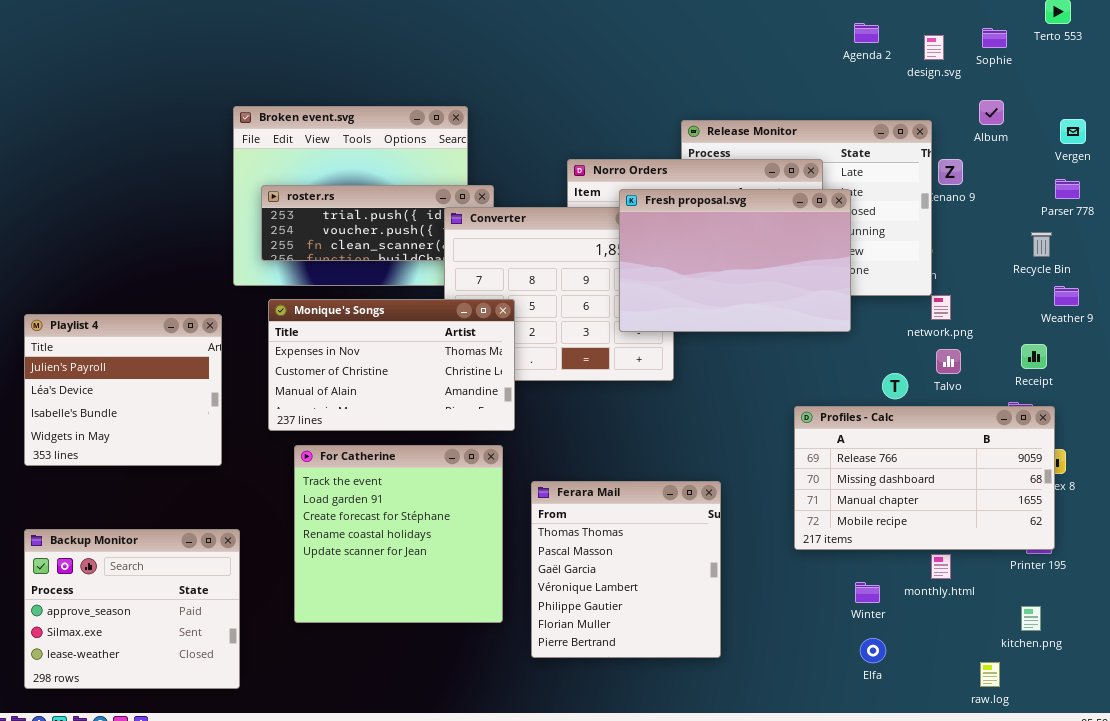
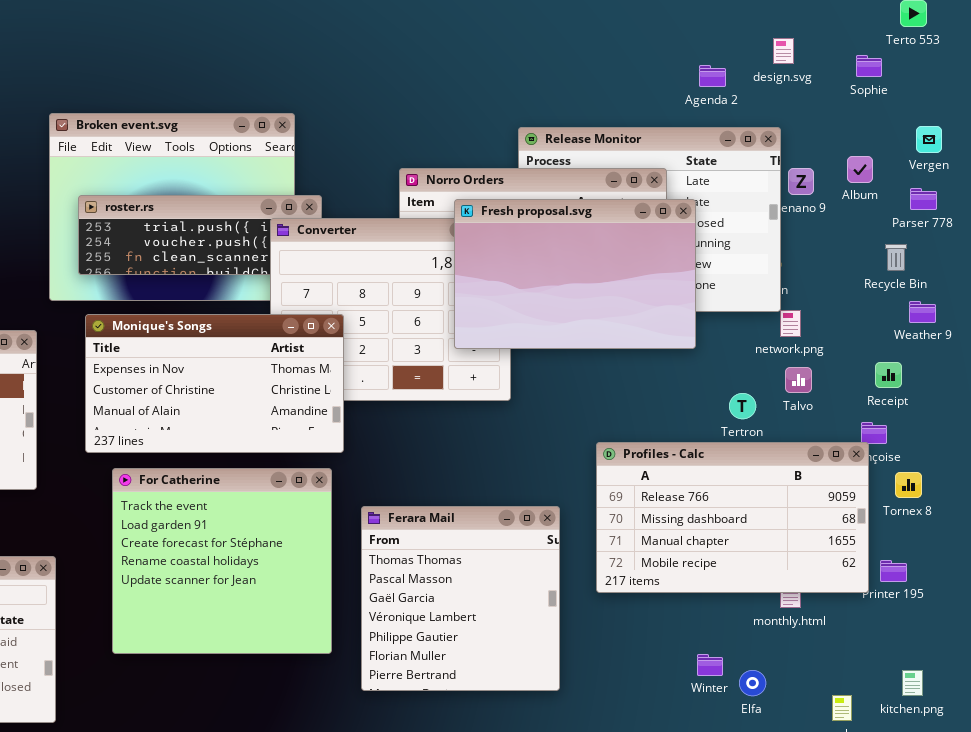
Agenda 2: [854,23,879,43] -> [699,65,726,87], moved
Sophie: [982,28,1007,48] -> [856,55,882,77], moved
Album: [979,100,1004,125] -> [847,156,873,183], moved
Profiles - Calc: [794,406,1055,550] -> [596,442,869,593], moved
Winter: [855,582,880,603] -> [697,654,723,676], moved
kitchen.png: [1021,606,1041,631] -> [902,670,923,696], moved
Elfa: [860,638,886,663] -> [739,670,766,696], moved

